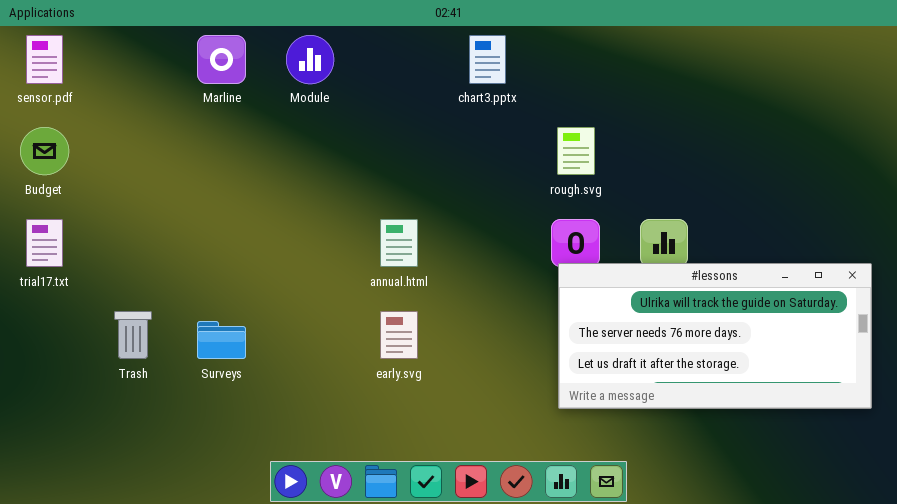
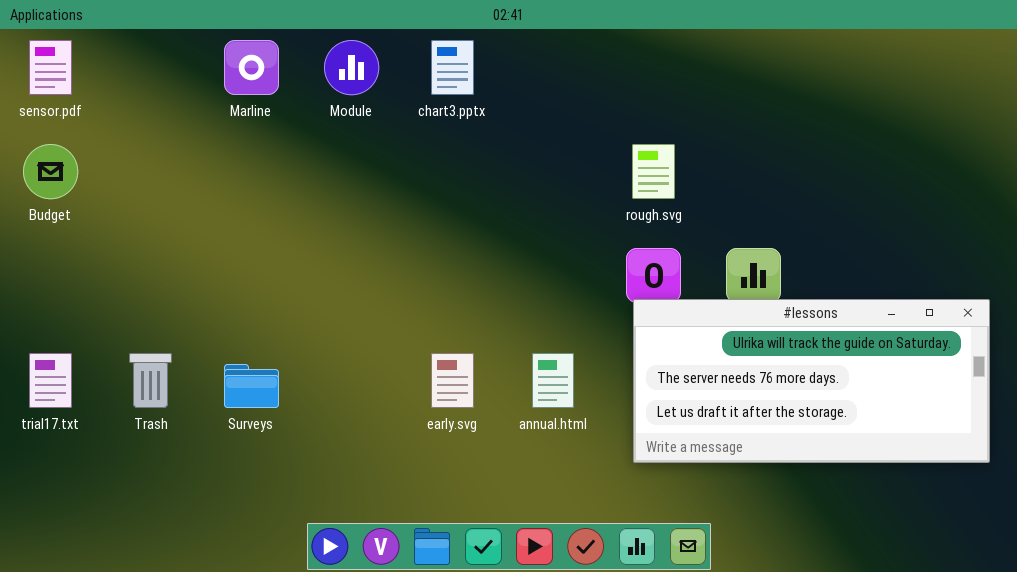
chart3.pptx: [469,35,506,84] -> [431,40,474,95], moved
trial17.txt: [26,219,63,267] -> [29,353,72,408], moved
annual.html: [380,219,418,267] -> [532,353,574,408], moved

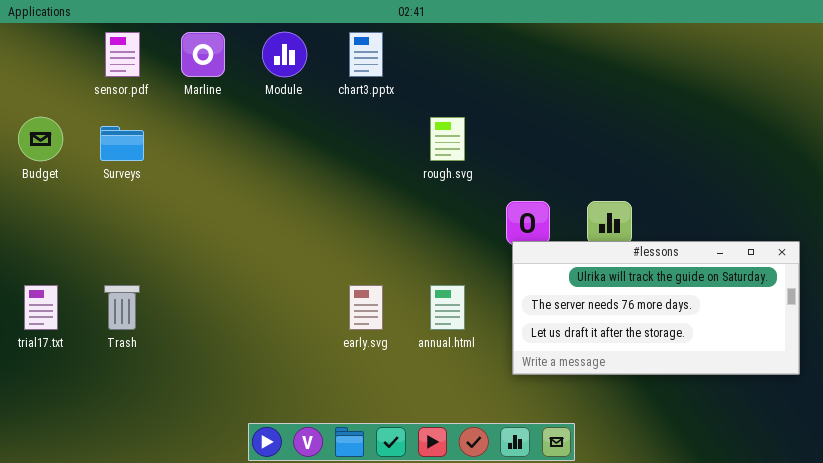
sensor.pdf: [29,40,72,95] -> [105,32,140,77], moved
rough.svg: [632,144,675,199] -> [430,117,465,161], moved
Surveys: [224,364,279,408] -> [100,126,144,161], moved

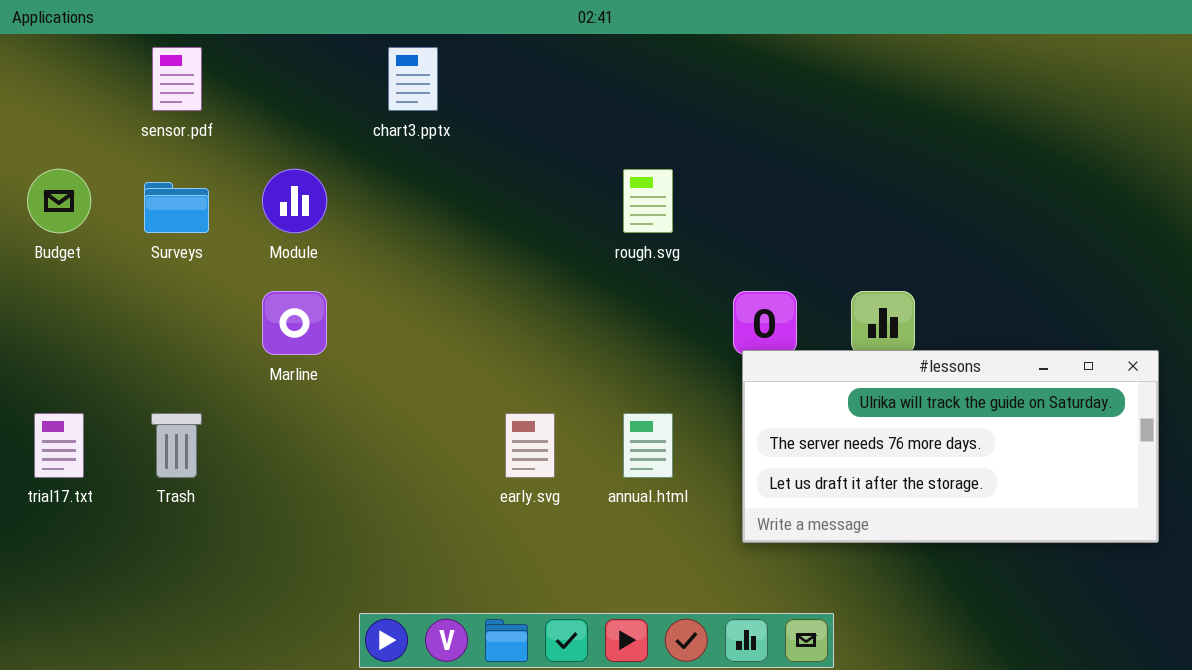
Marline: [181,32,225,77] -> [262,291,327,355], moved
Module: [262,32,307,77] -> [262,169,327,233], moved
chart3.pptx: [349,32,383,77] -> [388,47,438,111], moved

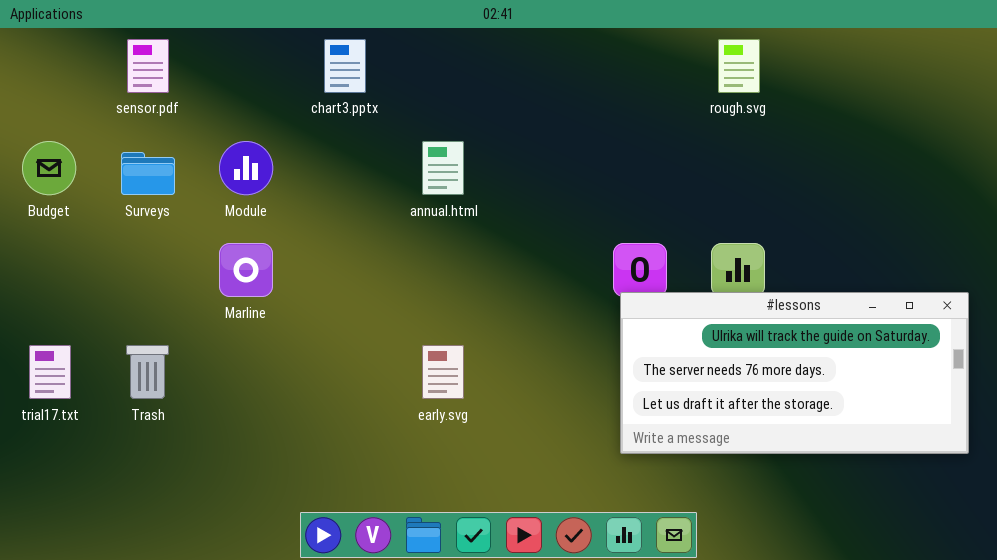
rough.svg: [623,169,673,233] -> [718,39,760,93], moved
annual.html: [623,413,673,478] -> [422,141,464,195], moved

